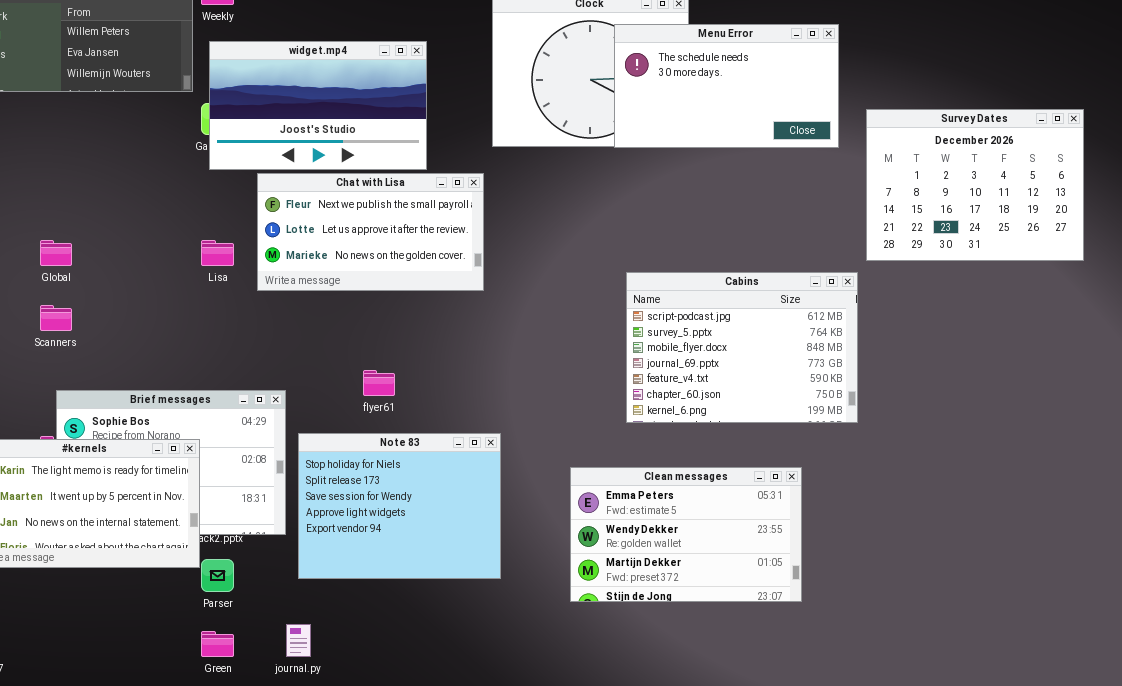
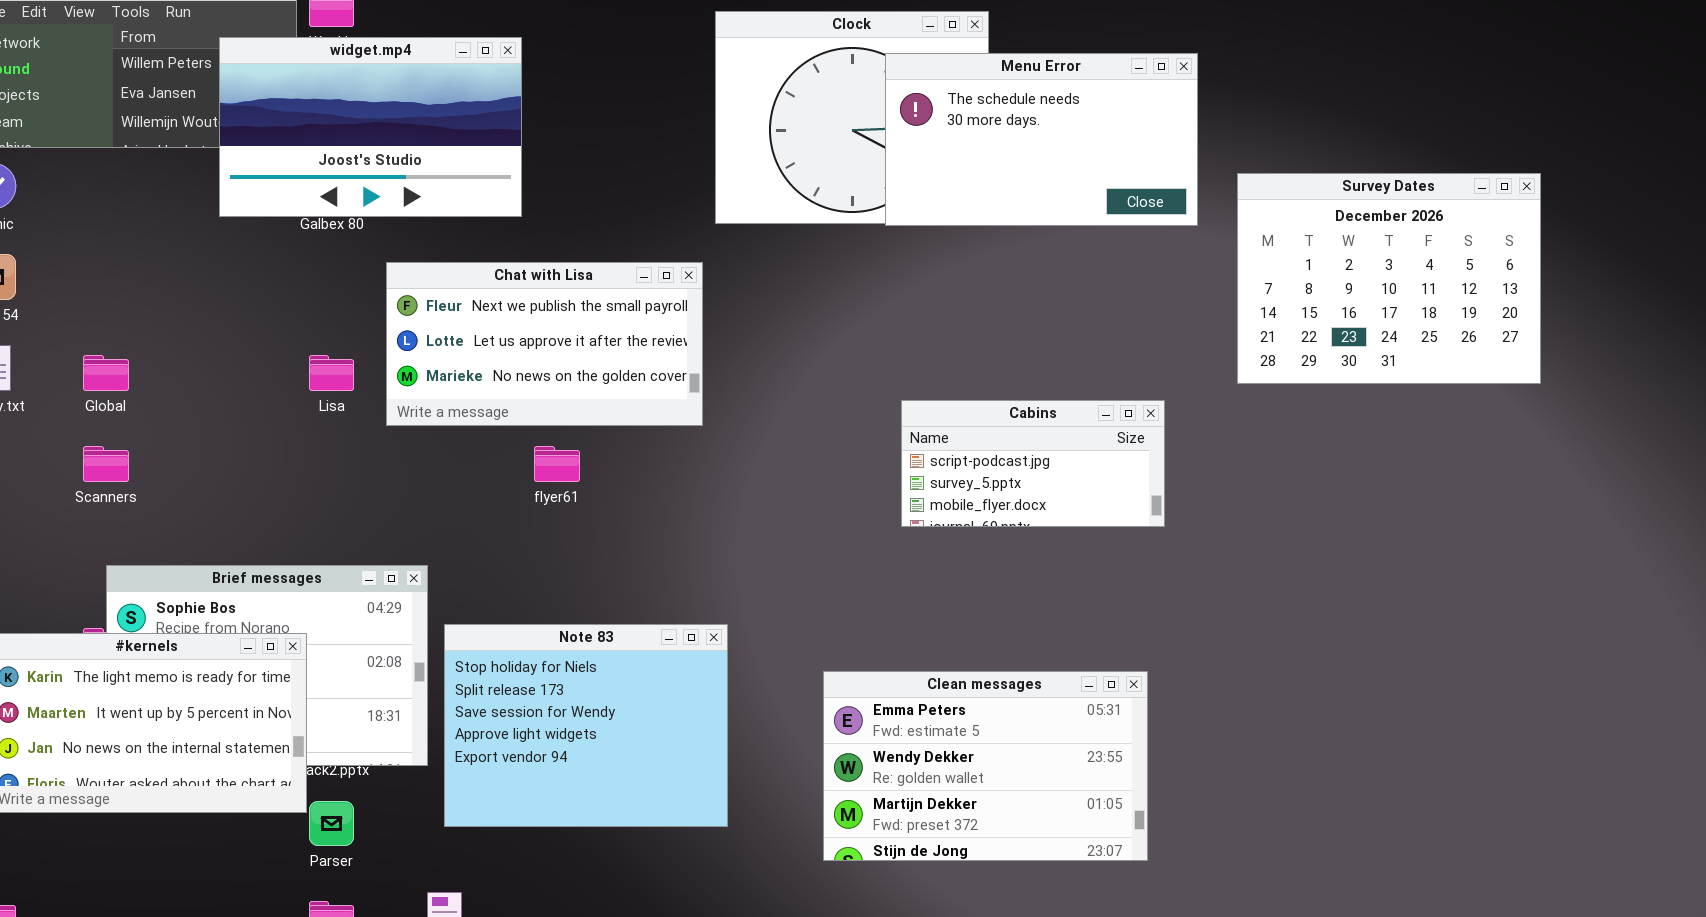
widget.mp4: [209,41,427,170] -> [219,37,522,217], moved
Cabins: [626,272,858,423] -> [901,400,1165,527], resized
flyer61: [363,370,395,396] -> [534,446,580,482], moved

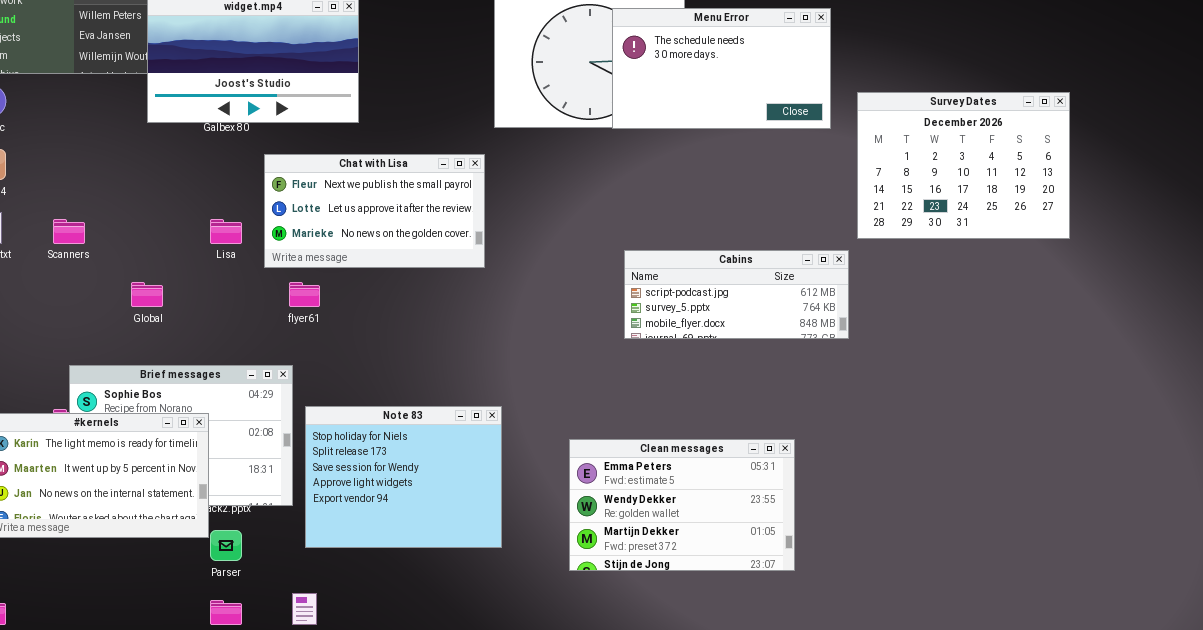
Global: [83,355,129,391] -> [131,282,163,307], moved
Cabins: [901,400,1165,527] -> [624,250,849,339], resized
Scanners: [83,446,129,482] -> [53,219,85,244], moved
flyer61: [534,446,580,482] -> [289,282,320,307], moved

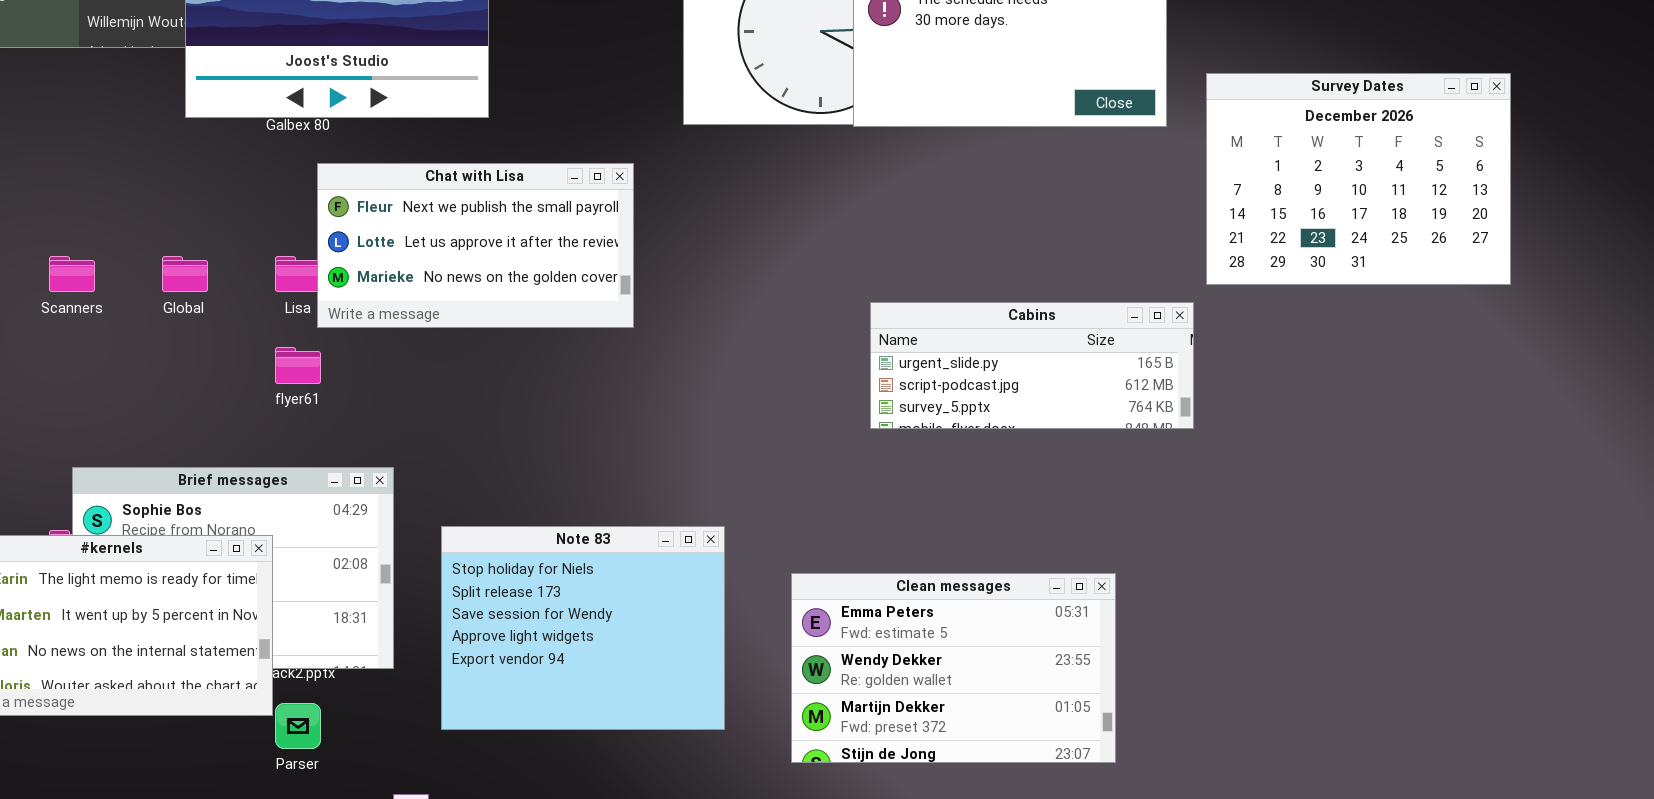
Chat with Lisa: [264,154,485,268] -> [317,163,634,328], moved
Cabins: [624,250,849,339] -> [870,302,1194,429], scrolled up 1 row
Global: [131,282,163,307] -> [162,256,208,292], moved
flyer61: [289,282,320,307] -> [275,347,321,384], moved
Note 83: [305,406,502,548] -> [441,526,725,730], moved

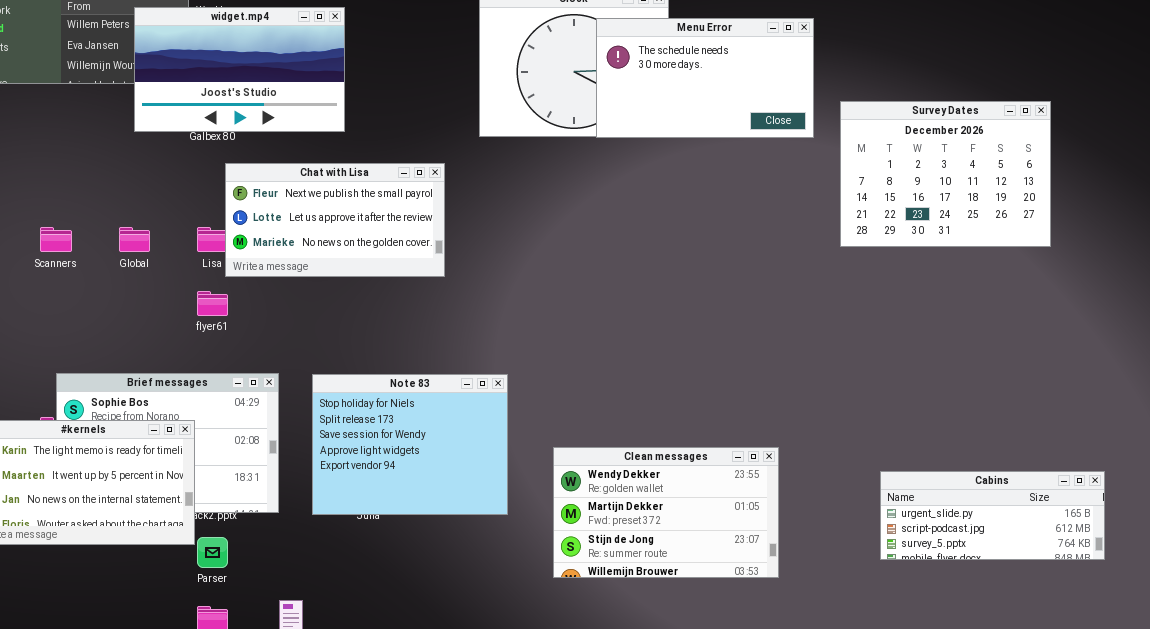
Cabins: [870,302,1194,429] -> [880,471,1105,560], moved
Note 83: [441,526,725,730] -> [312,374,508,515], moved
Clean messages: [791,573,1116,763] -> [553,447,779,578], scrolled down 1 row

